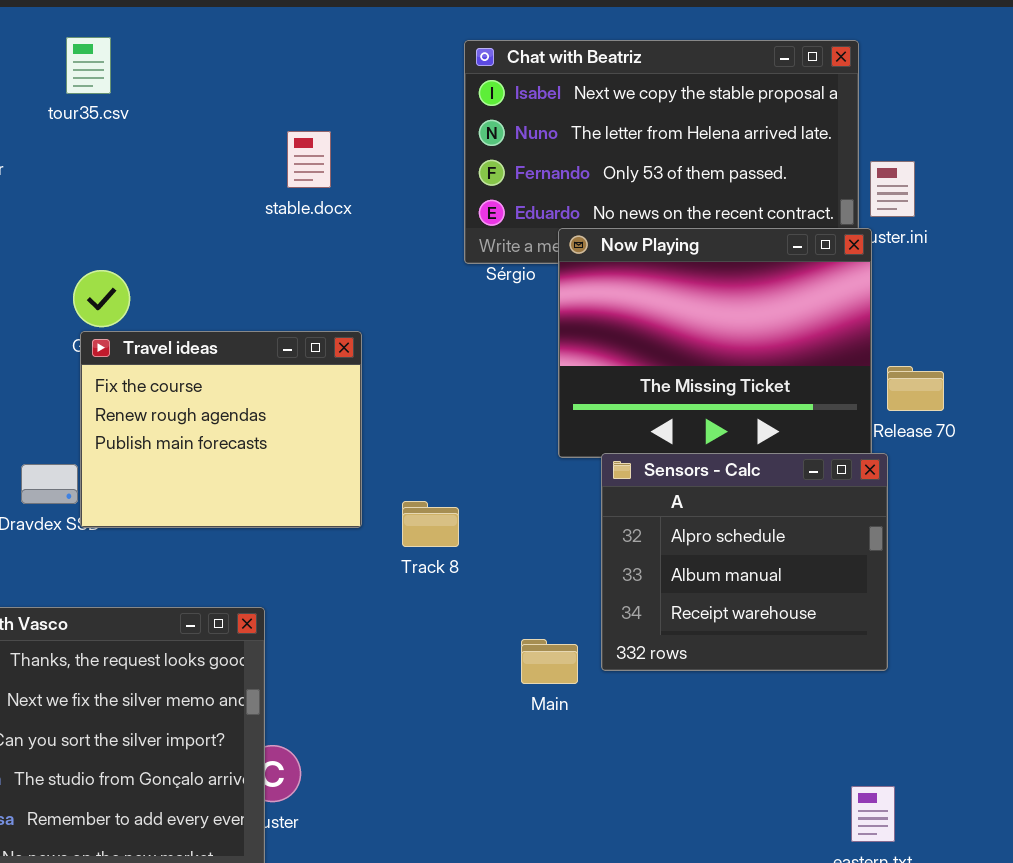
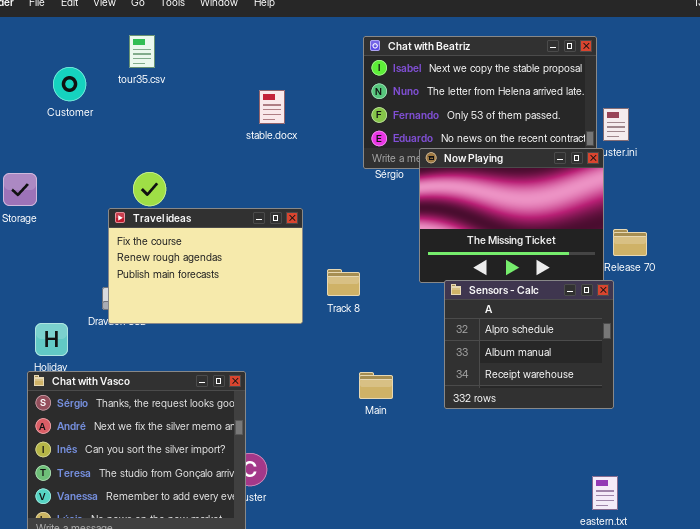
Travel ideas: [80,331,362,528] -> [108,208,303,324], resized
Track 8: [402,501,459,547] -> [327,269,360,296], moved
Main: [521,639,578,684] -> [359,372,393,399], moved

